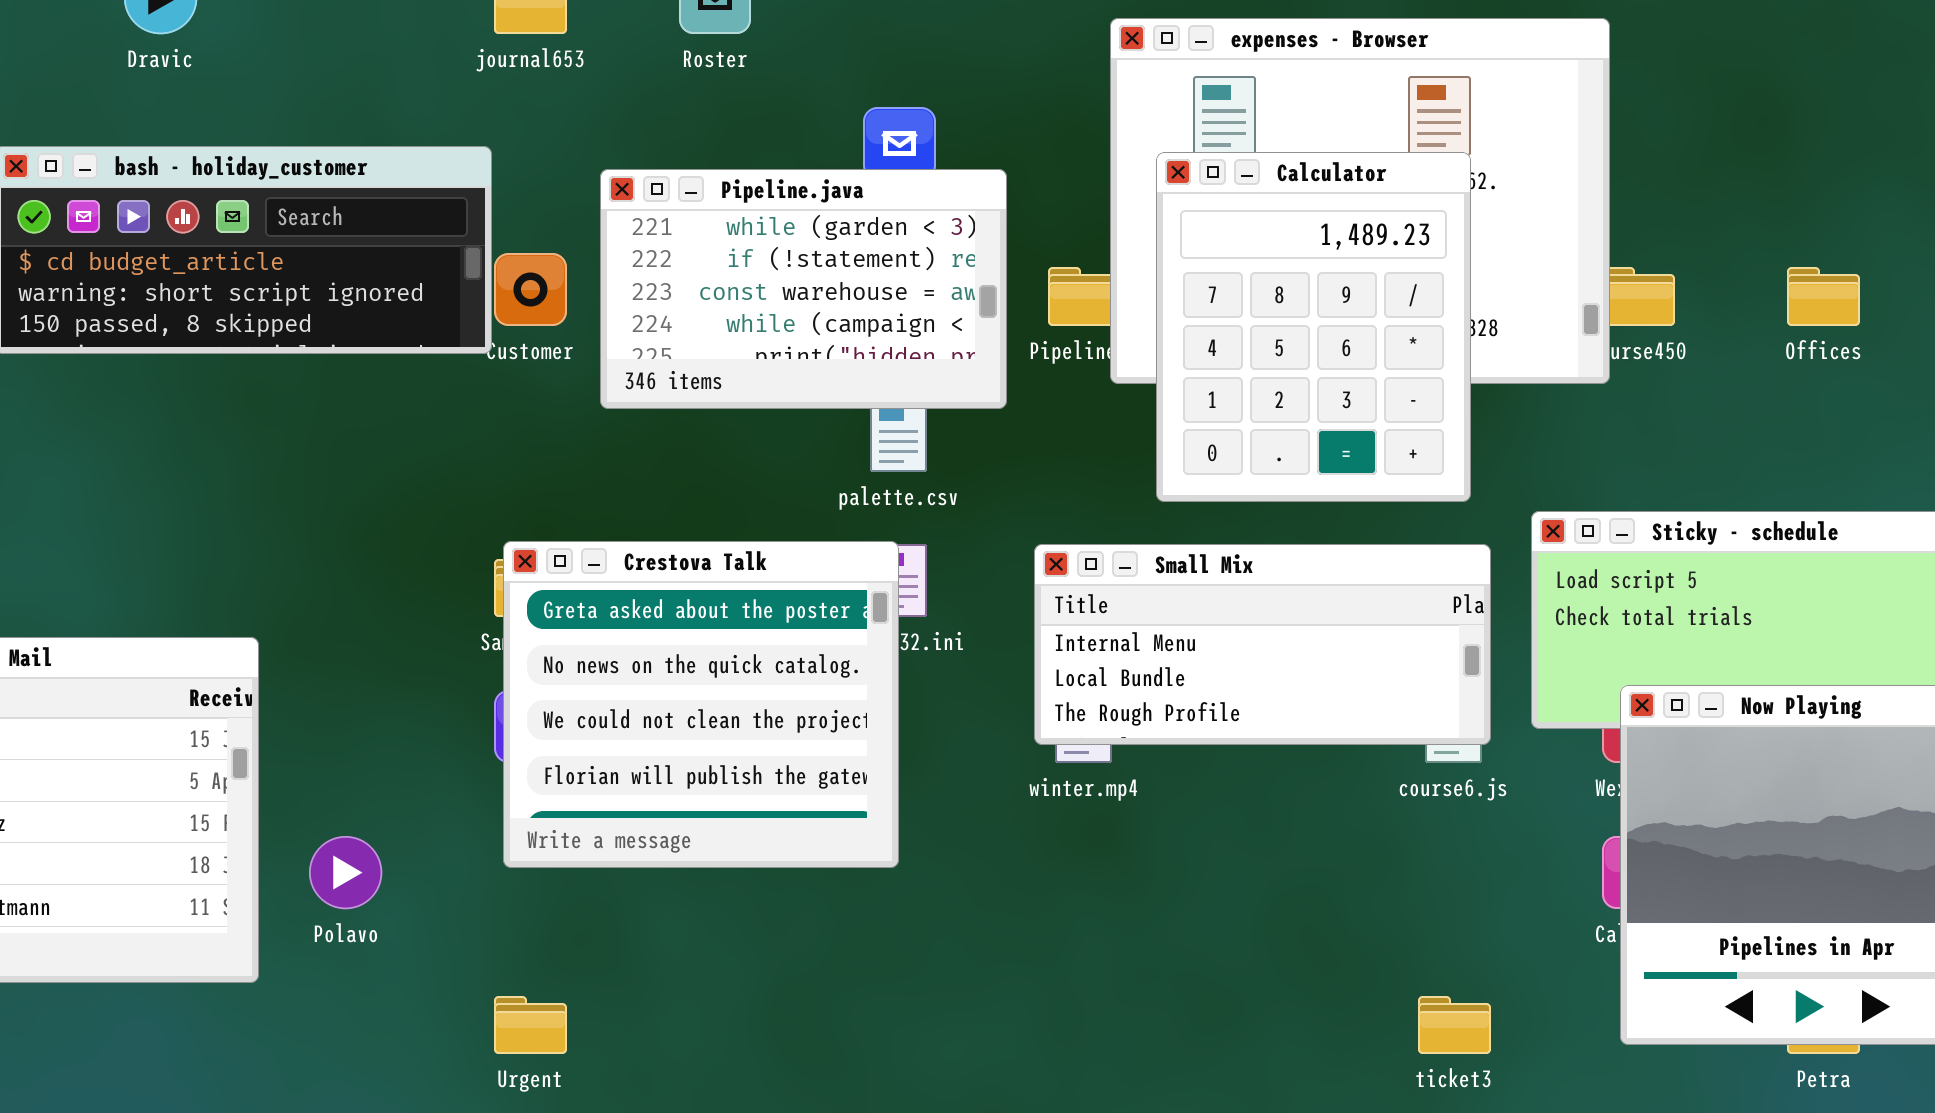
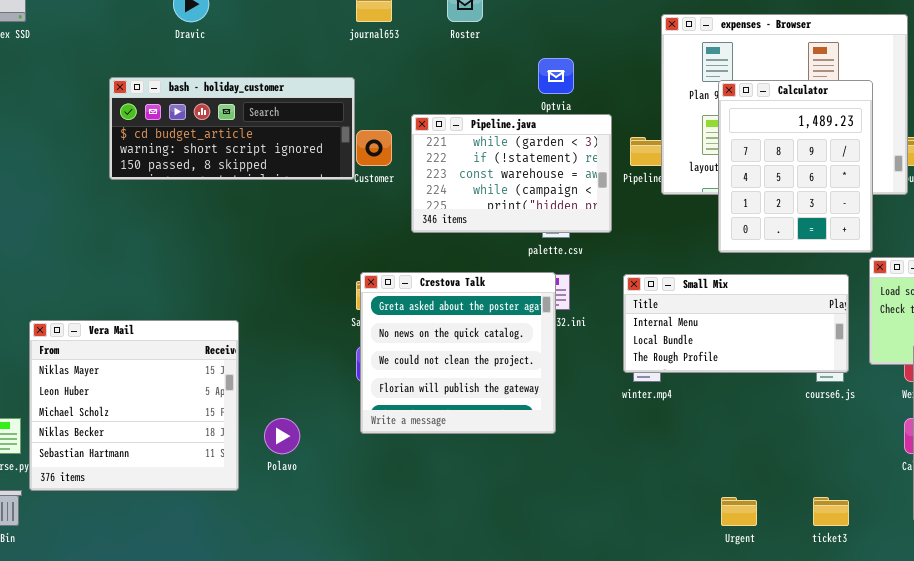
Calculator: [1156,152,1471,502] -> [718,80,873,253], moved
Pipeline.java: [600,169,1007,409] -> [411,114,612,233], moved
Urgent: [494,996,567,1054] -> [721,497,757,526], moved

